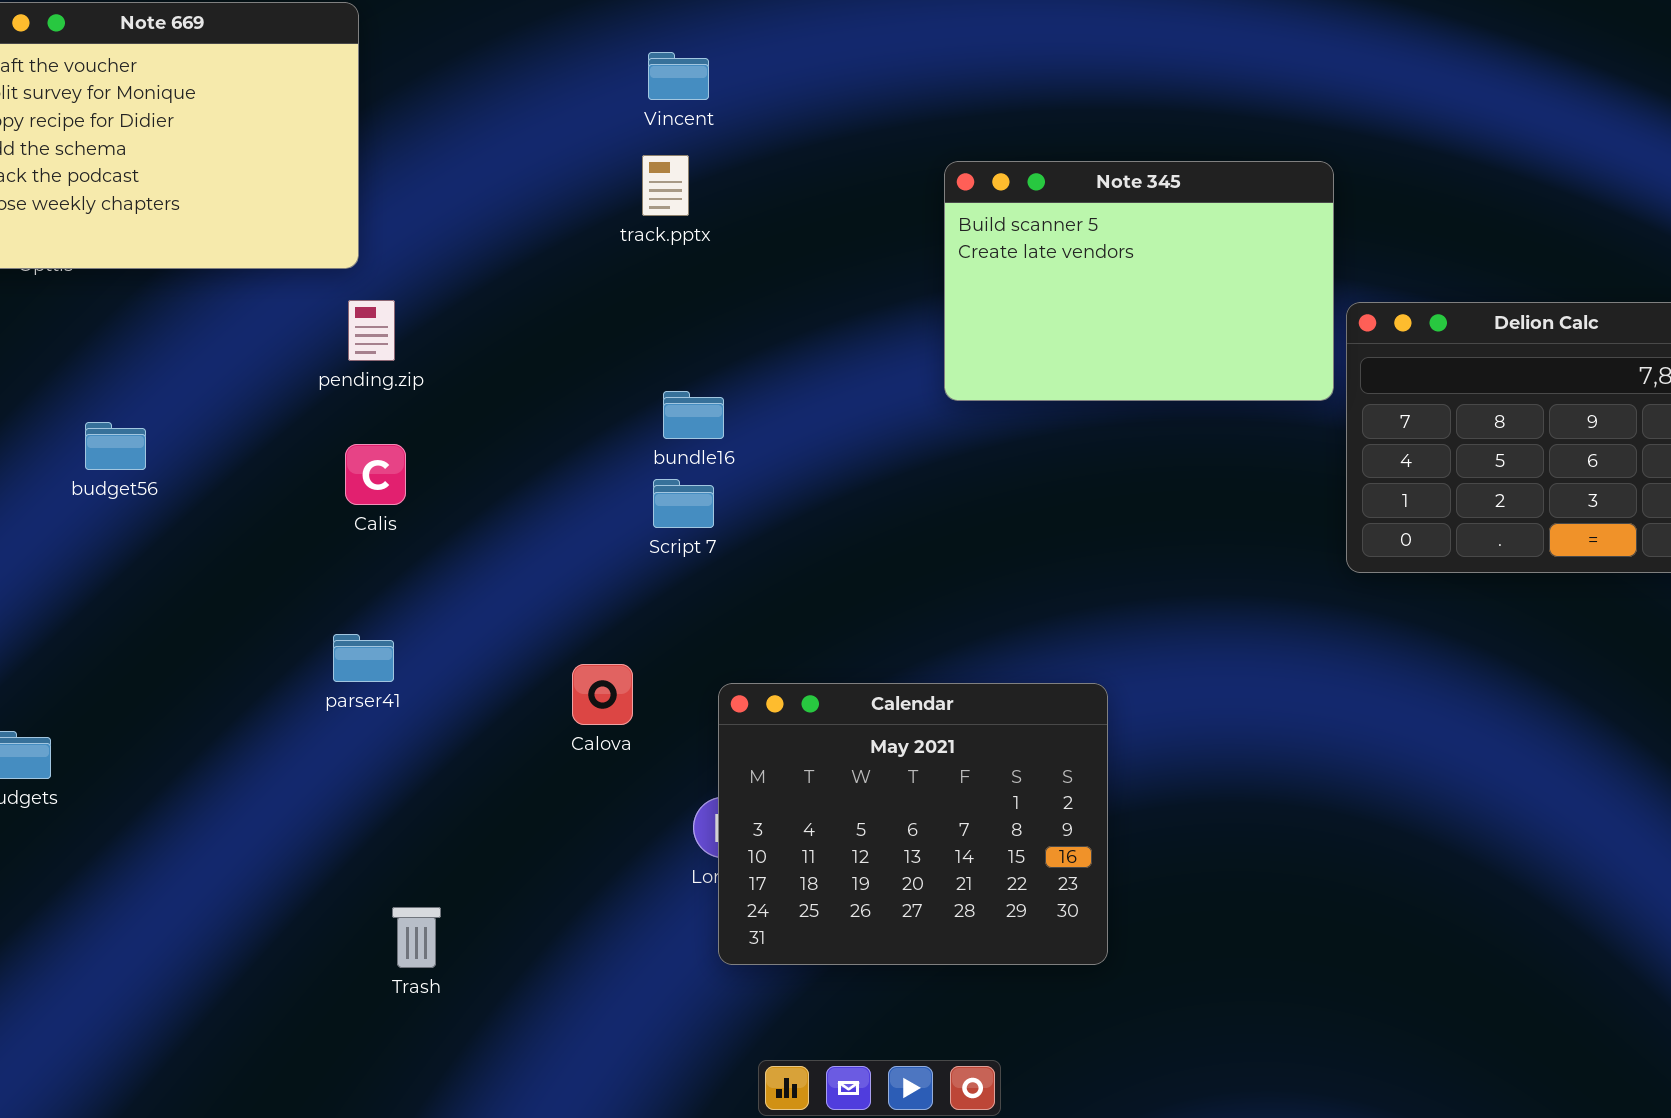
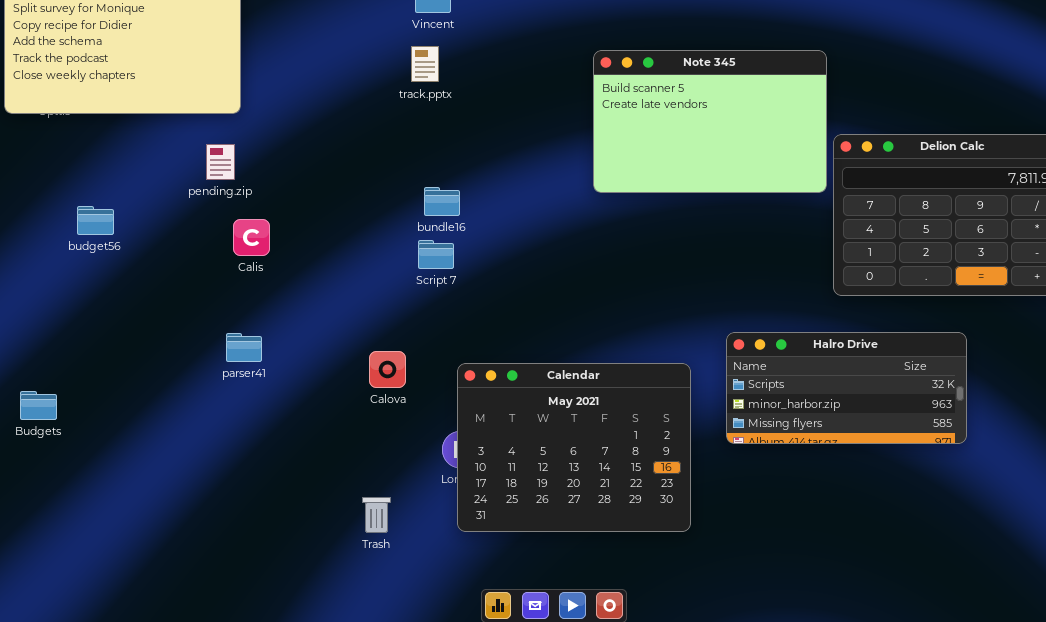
pending.zip: [348,300,395,361] -> [206,144,235,180], moved
Halro Drive: none -> [726,332,967,444], opened
Trash: [392,907,441,968] -> [362,497,391,533], moved

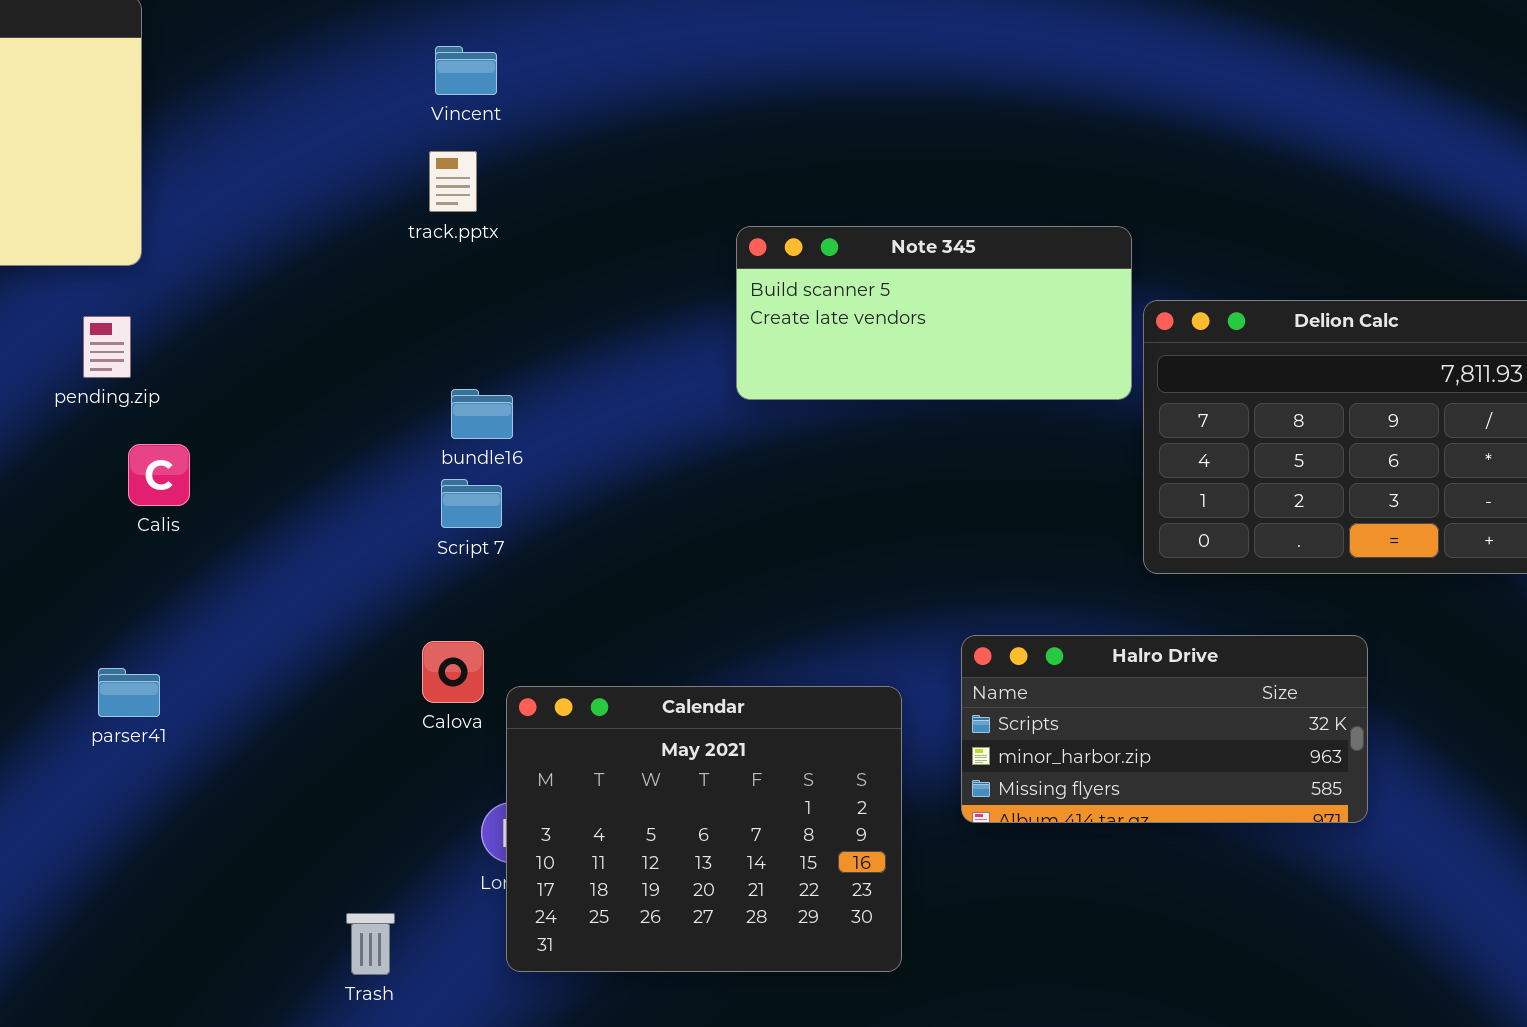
Note 345: [593,50,827,193] -> [736,226,1132,400], resized
parser41: [226,333,262,362] -> [98,668,160,717], moved
Calova: [369,351,406,388] -> [422,641,484,703], moved

